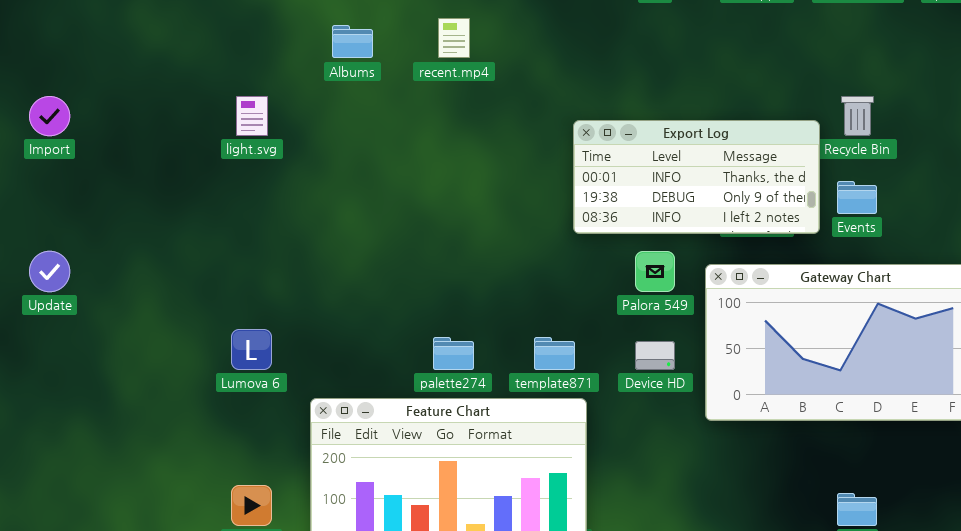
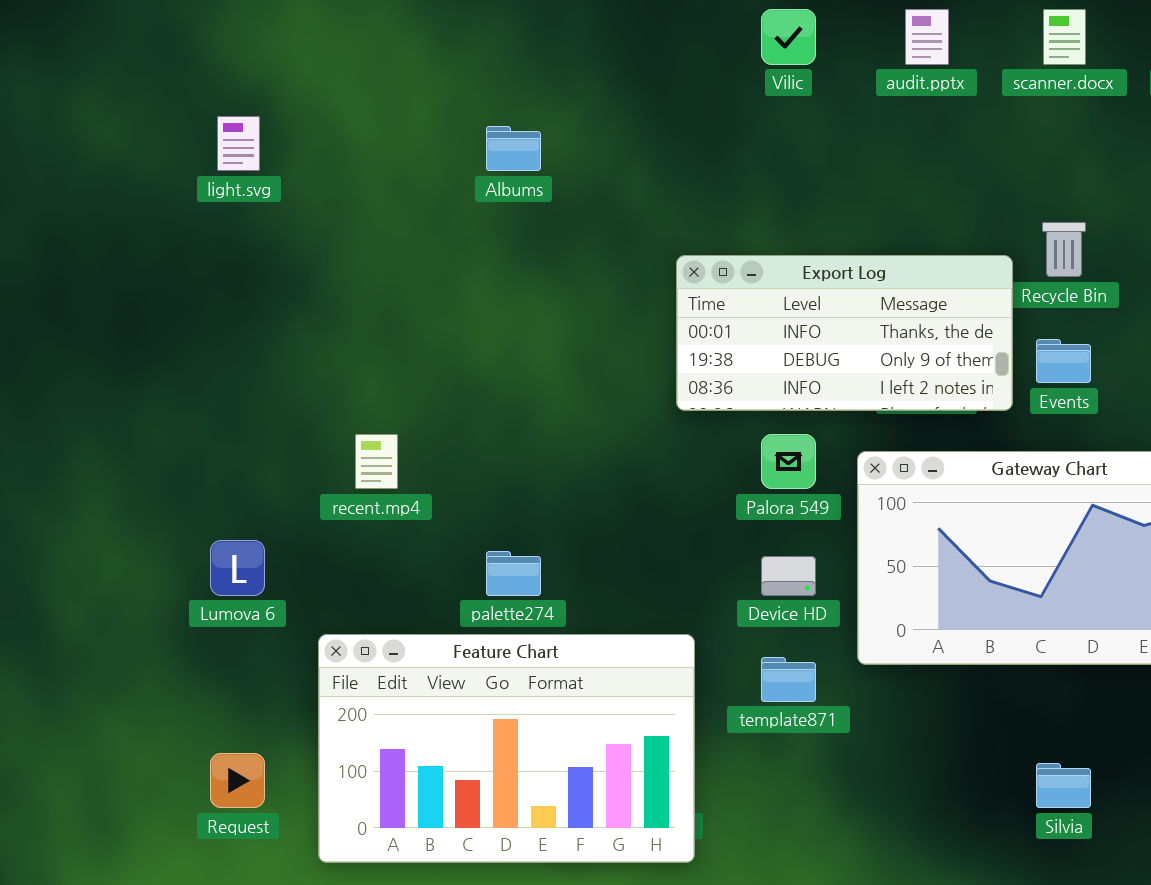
recent.mp4: [438,18,470,58] -> [355,434,398,489], moved
Albums: [332,25,373,58] -> [486,126,541,171], moved
light.svg: [236,96,268,136] -> [217,116,260,171], moved
template871: [534,337,575,370] -> [761,657,816,702], moved

